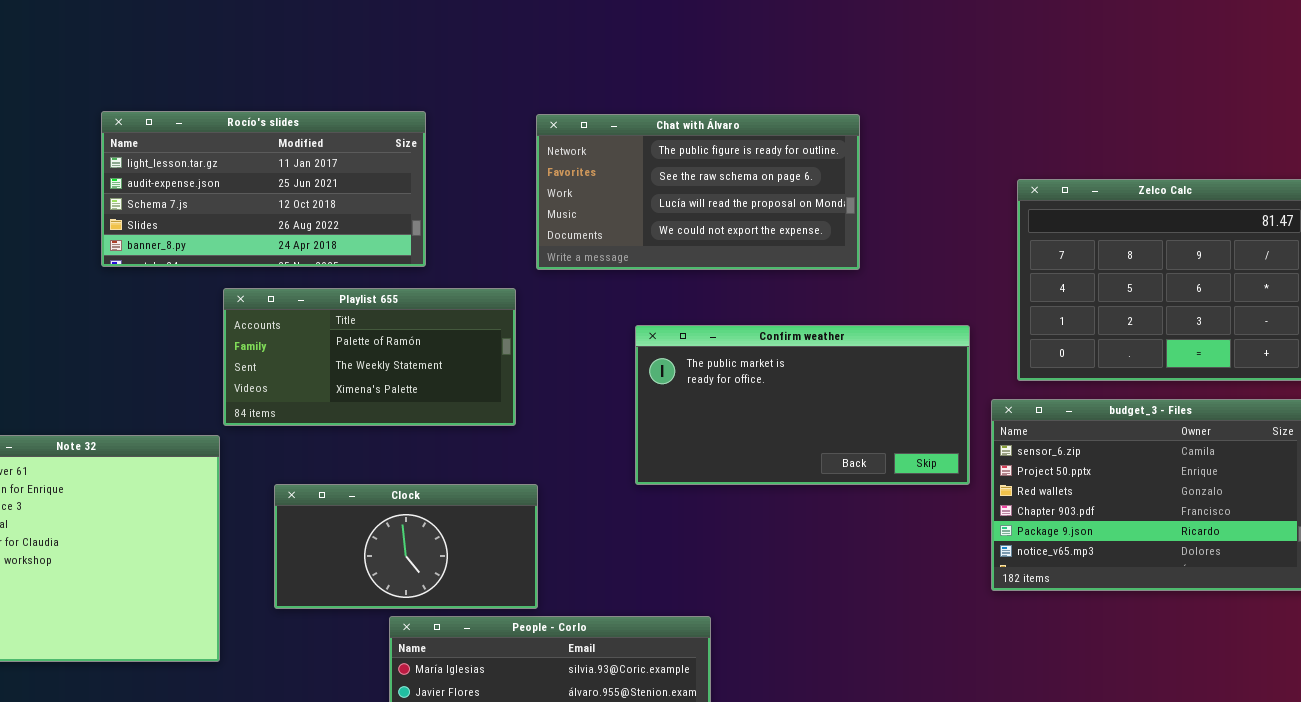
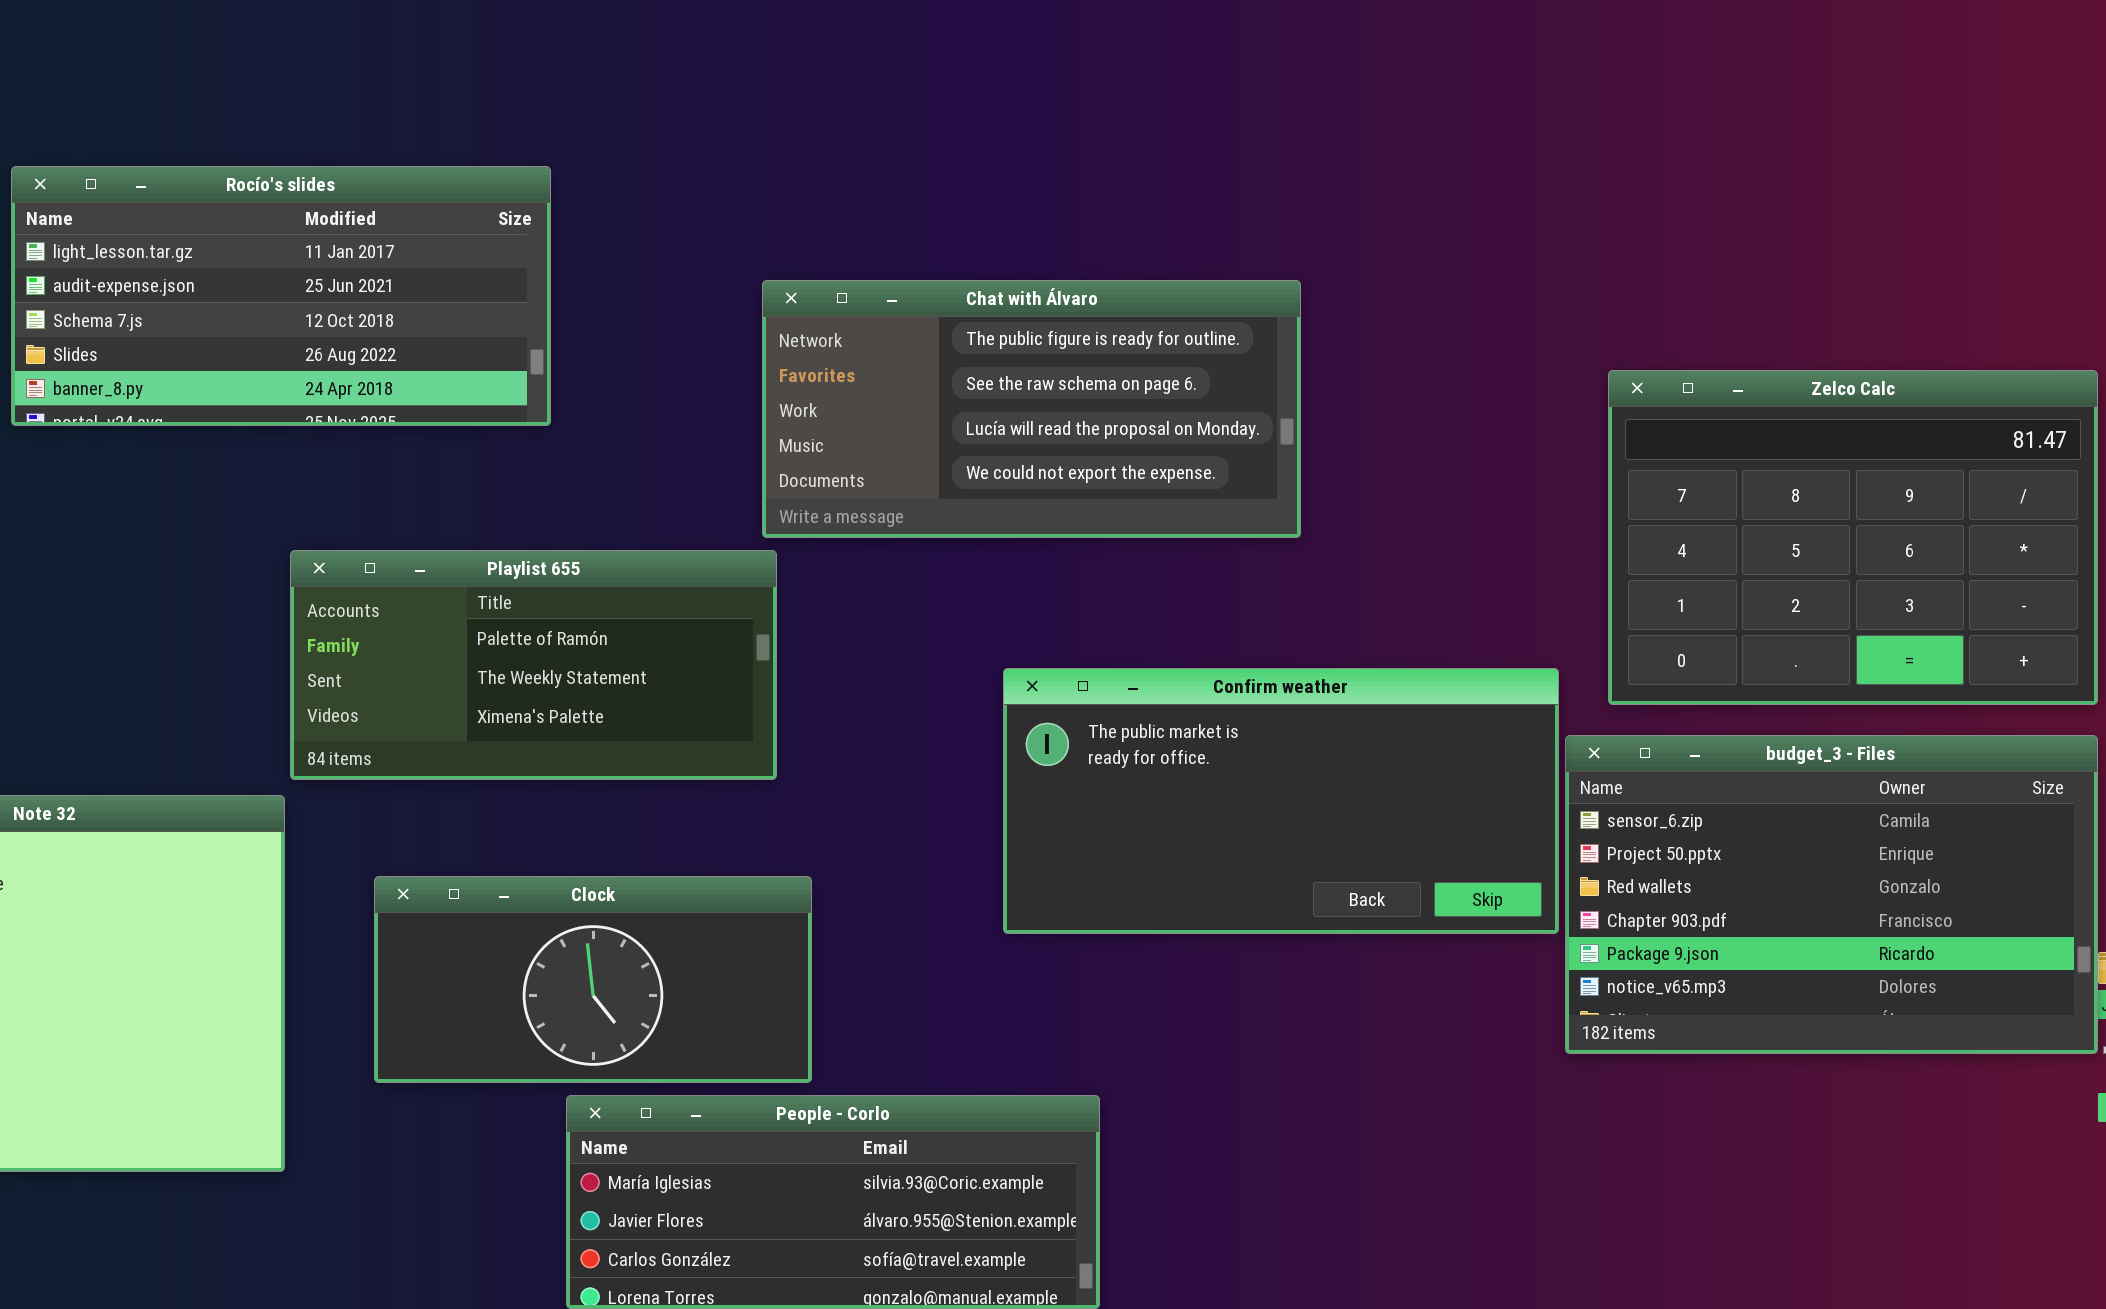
Rocío's slides: [101,111,426,267] -> [11,166,551,426], moved
Chat with Álvaro: [536,114,860,270] -> [762,280,1301,538], moved
Confirm weather: [635,325,970,485] -> [1003,668,1559,934], moved

